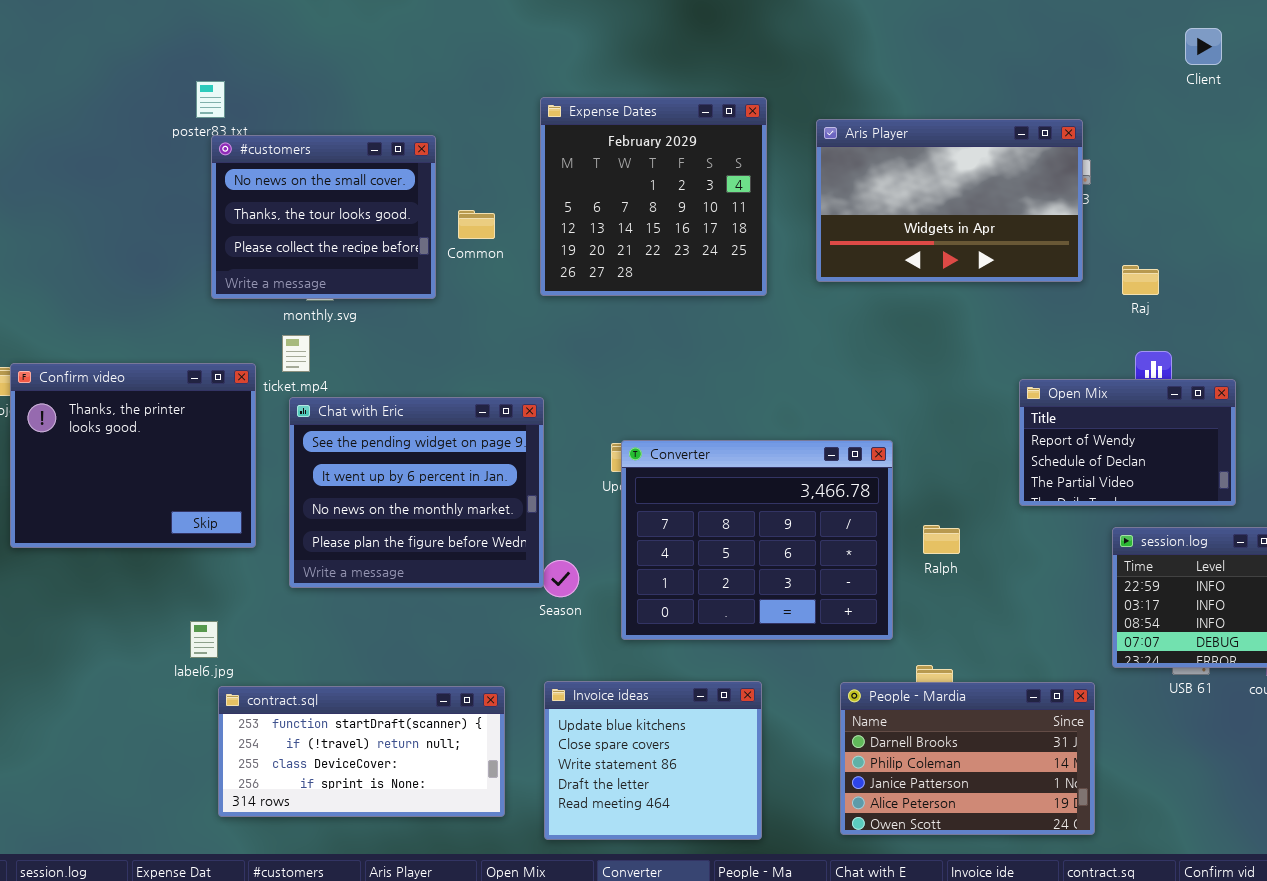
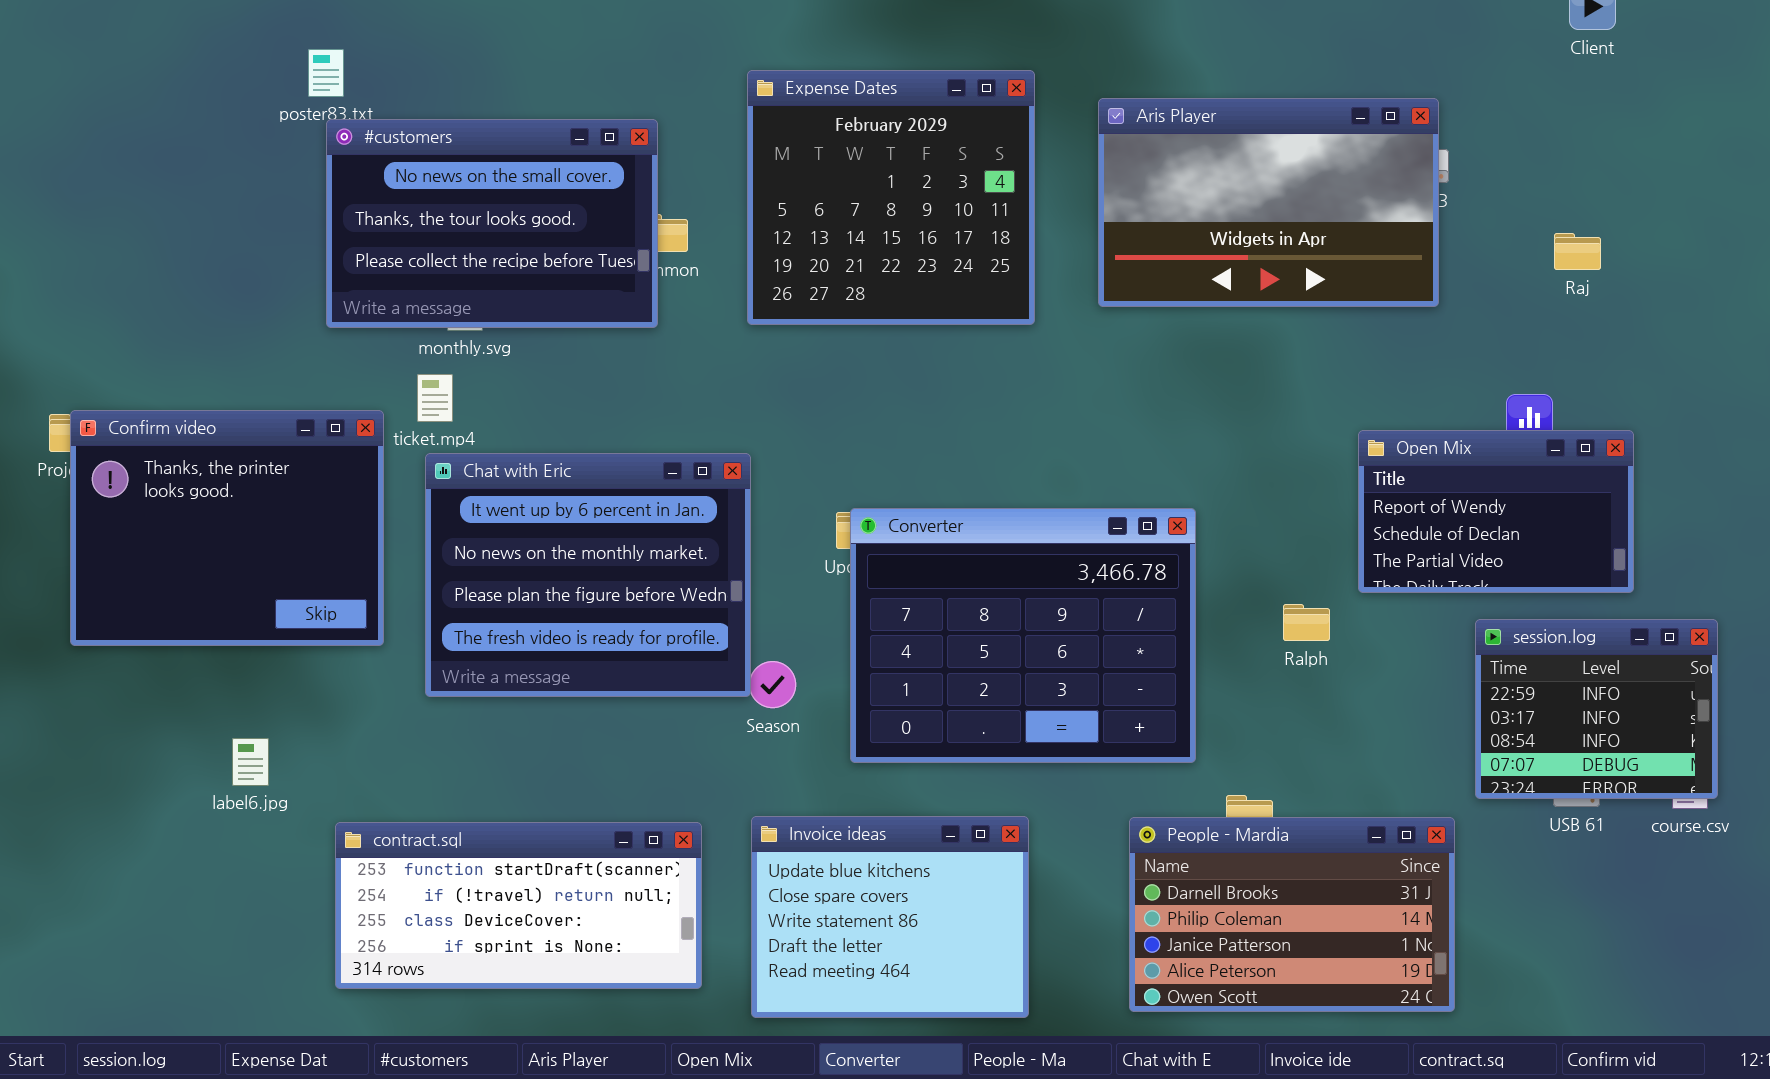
#customers: [211,135,436,299] -> [326,119,658,328], resized
Raj: [1122,265,1159,295] -> [1554,233,1601,270], moved
Chat with Eric: [289,397,544,588] -> [425,453,751,697], scrolled down 1 row
Ralph: [923,525,960,554] -> [1283,604,1330,641], moved
label6.jpg: [190,621,218,658] -> [232,738,269,786], moved

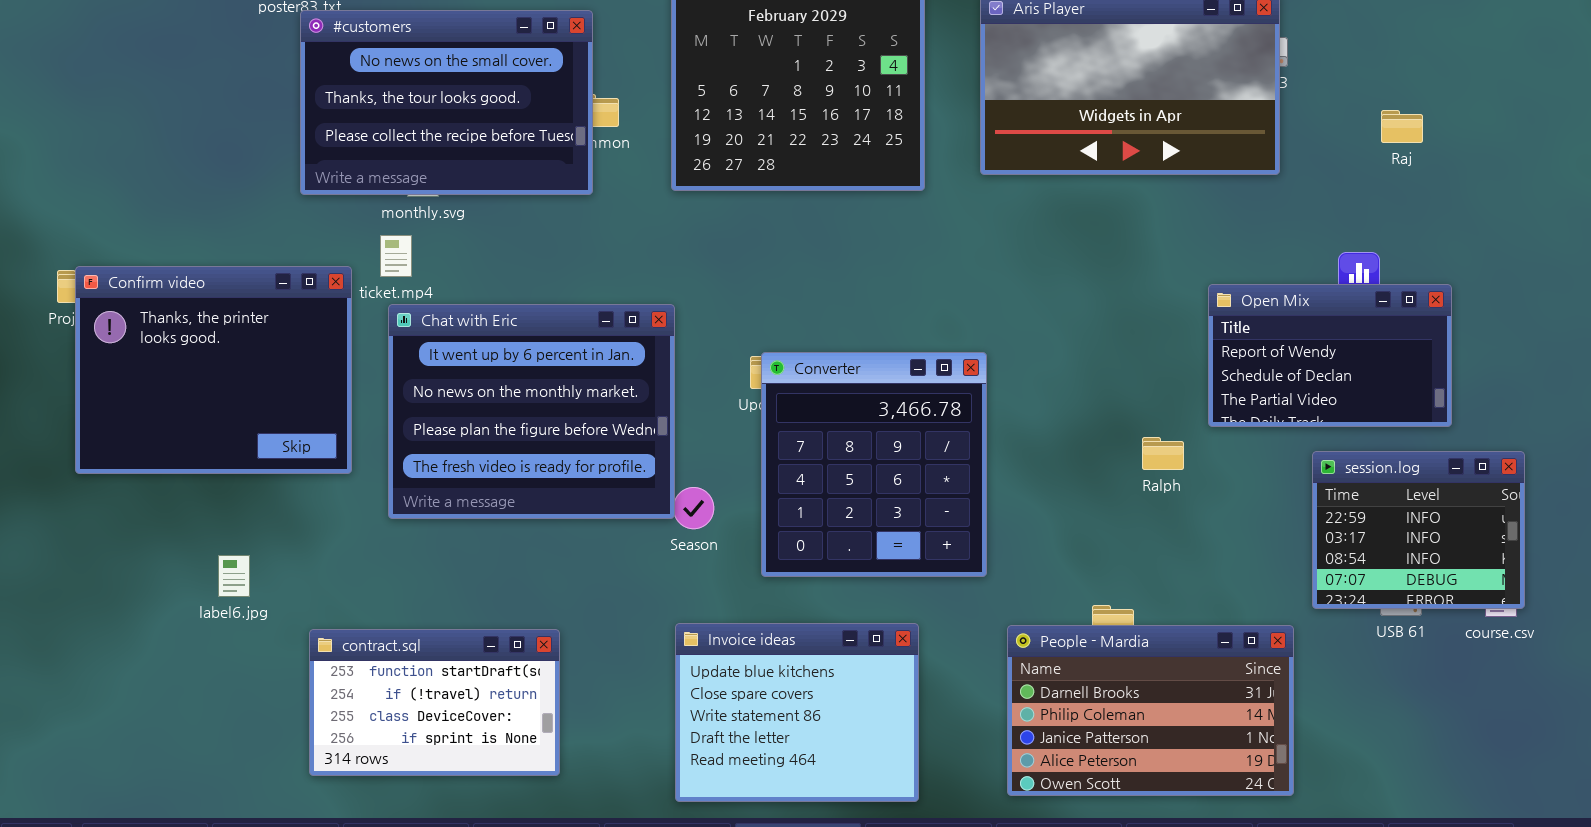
Converter: [850,508,1196,763] -> [761,352,987,577], resized
contract.sql: [335,822,702,989] -> [309,629,560,776], resized

